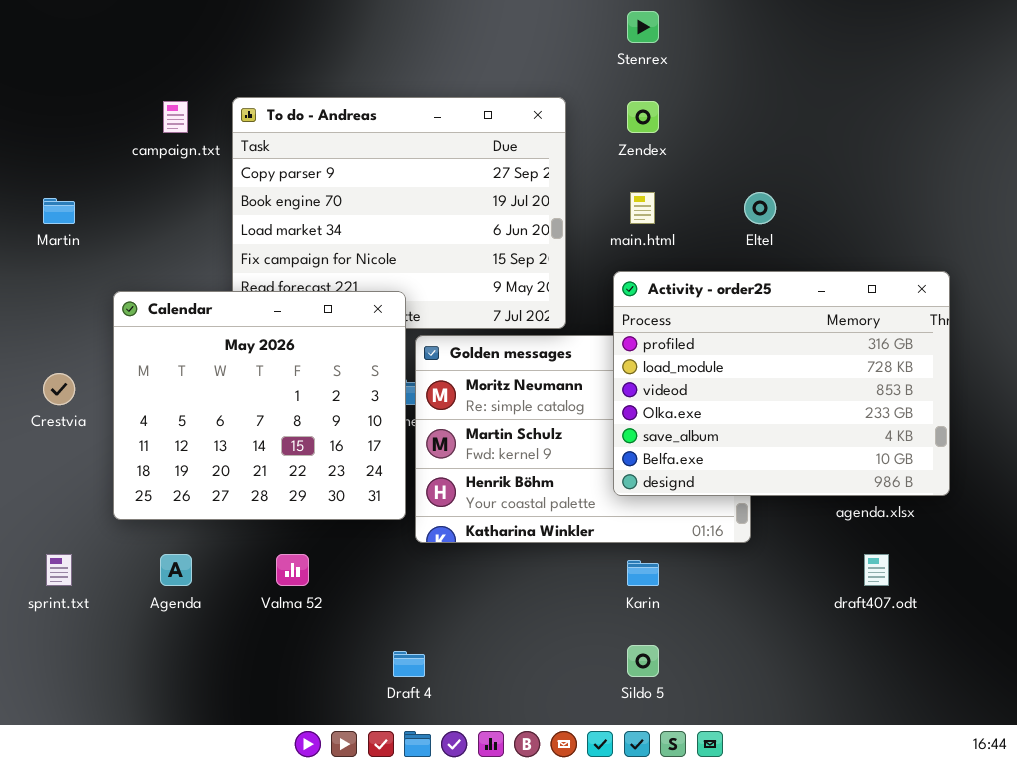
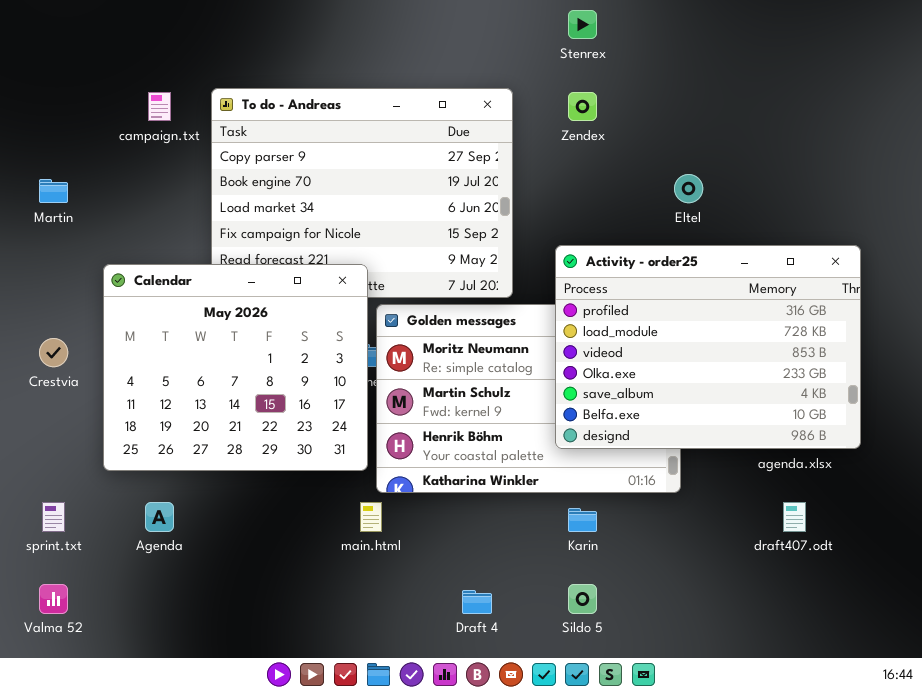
main.html: [630,192,655,224] -> [360,502,382,532], moved
Valma 52: [276,554,309,586] -> [39,584,68,614], moved
Draft 4: [393,651,425,677] -> [462,590,492,614], moved

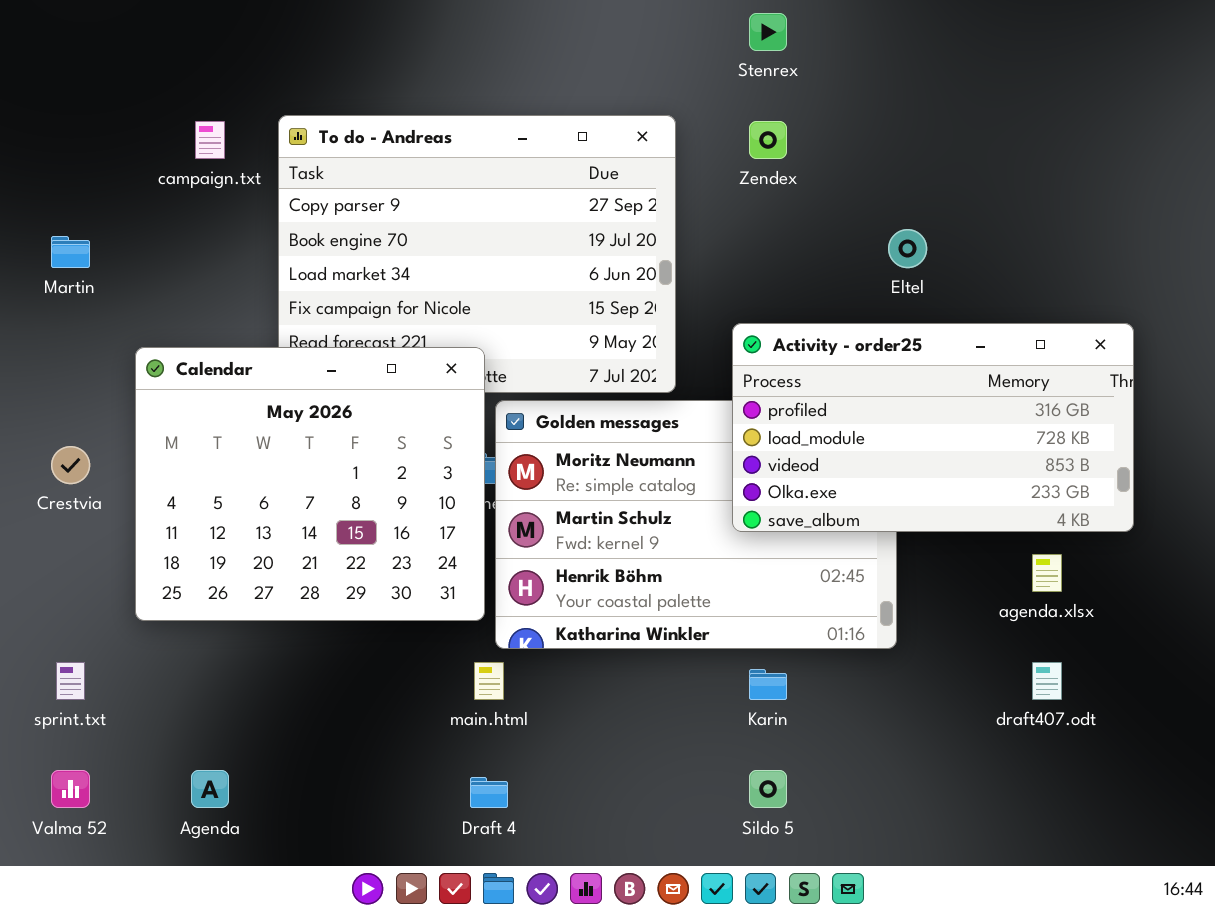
Activity - order25: [555,245,861,449] -> [732,323,1134,532], resized
Agenda: [145,502,174,532] -> [191,770,229,808], moved
Draft 4: [462,590,492,614] -> [470,777,508,808], moved

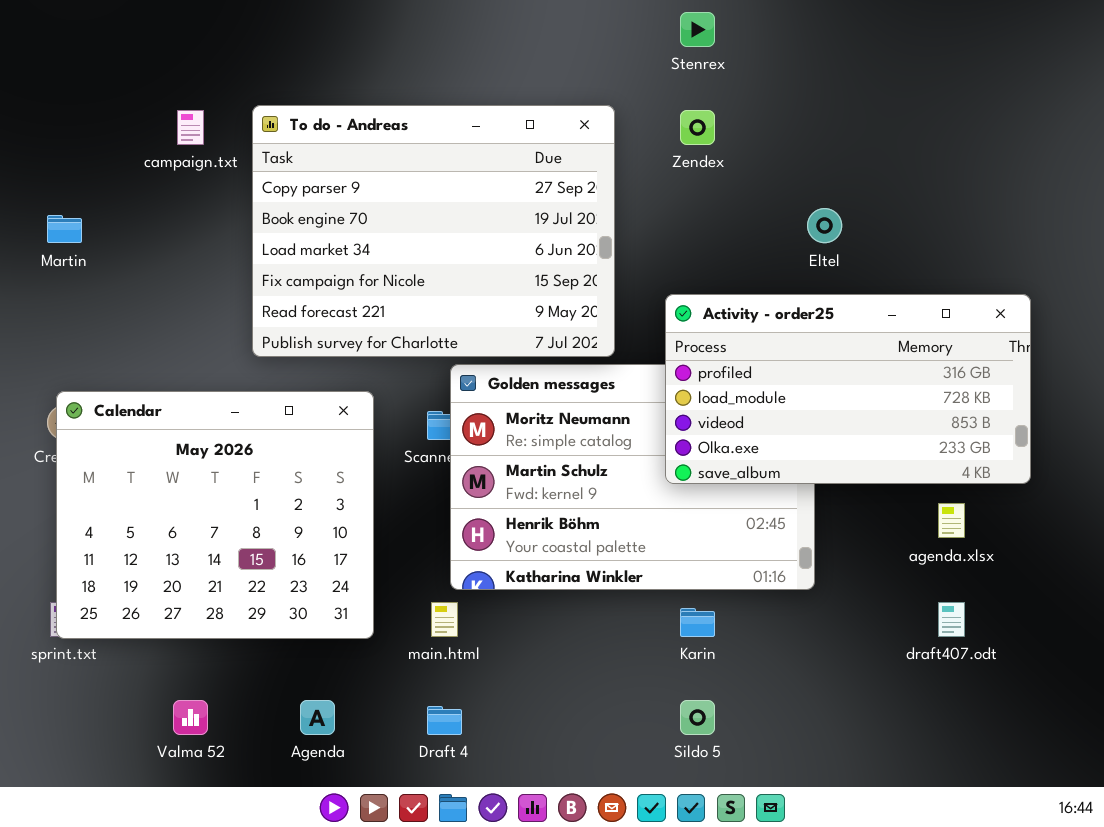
Calendar: [135,347,485,621] -> [56,391,374,639], moved
Valma 52: [51,770,90,808] -> [173,700,208,735], moved
Agenda: [191,770,229,808] -> [300,700,335,735], moved

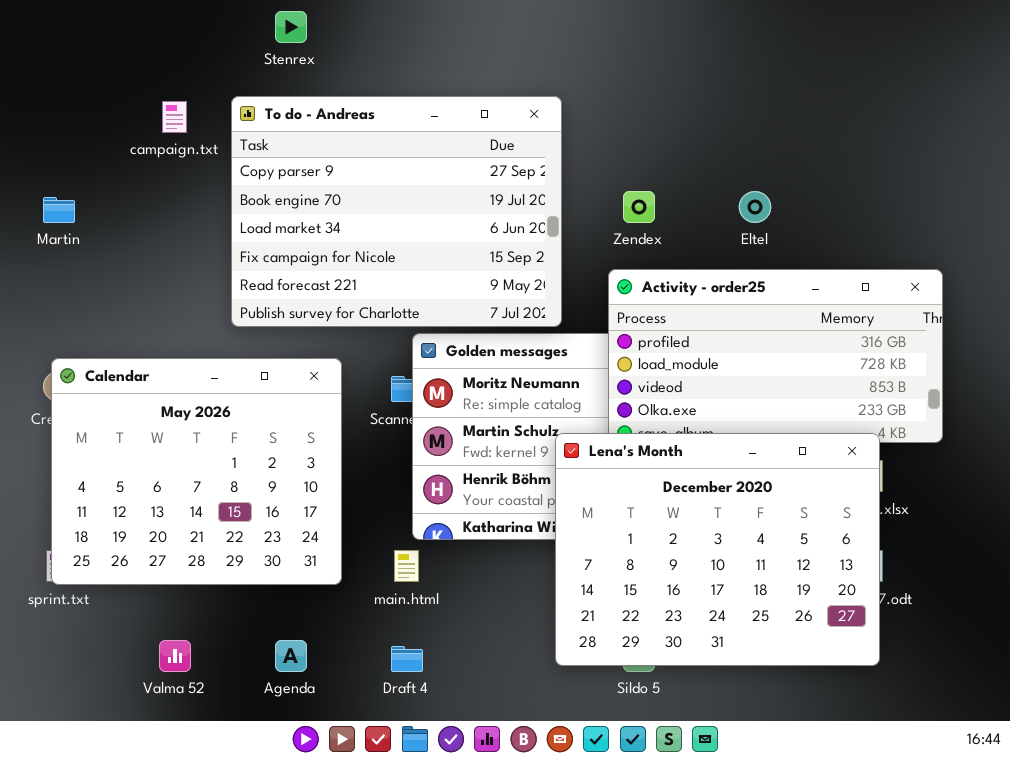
Stenrex: [680,12,715,47] -> [275,11,307,43], moved
Zendex: [680,110,715,145] -> [623,191,655,223], moved
Lena's Month: none -> [555,433,880,666], opened

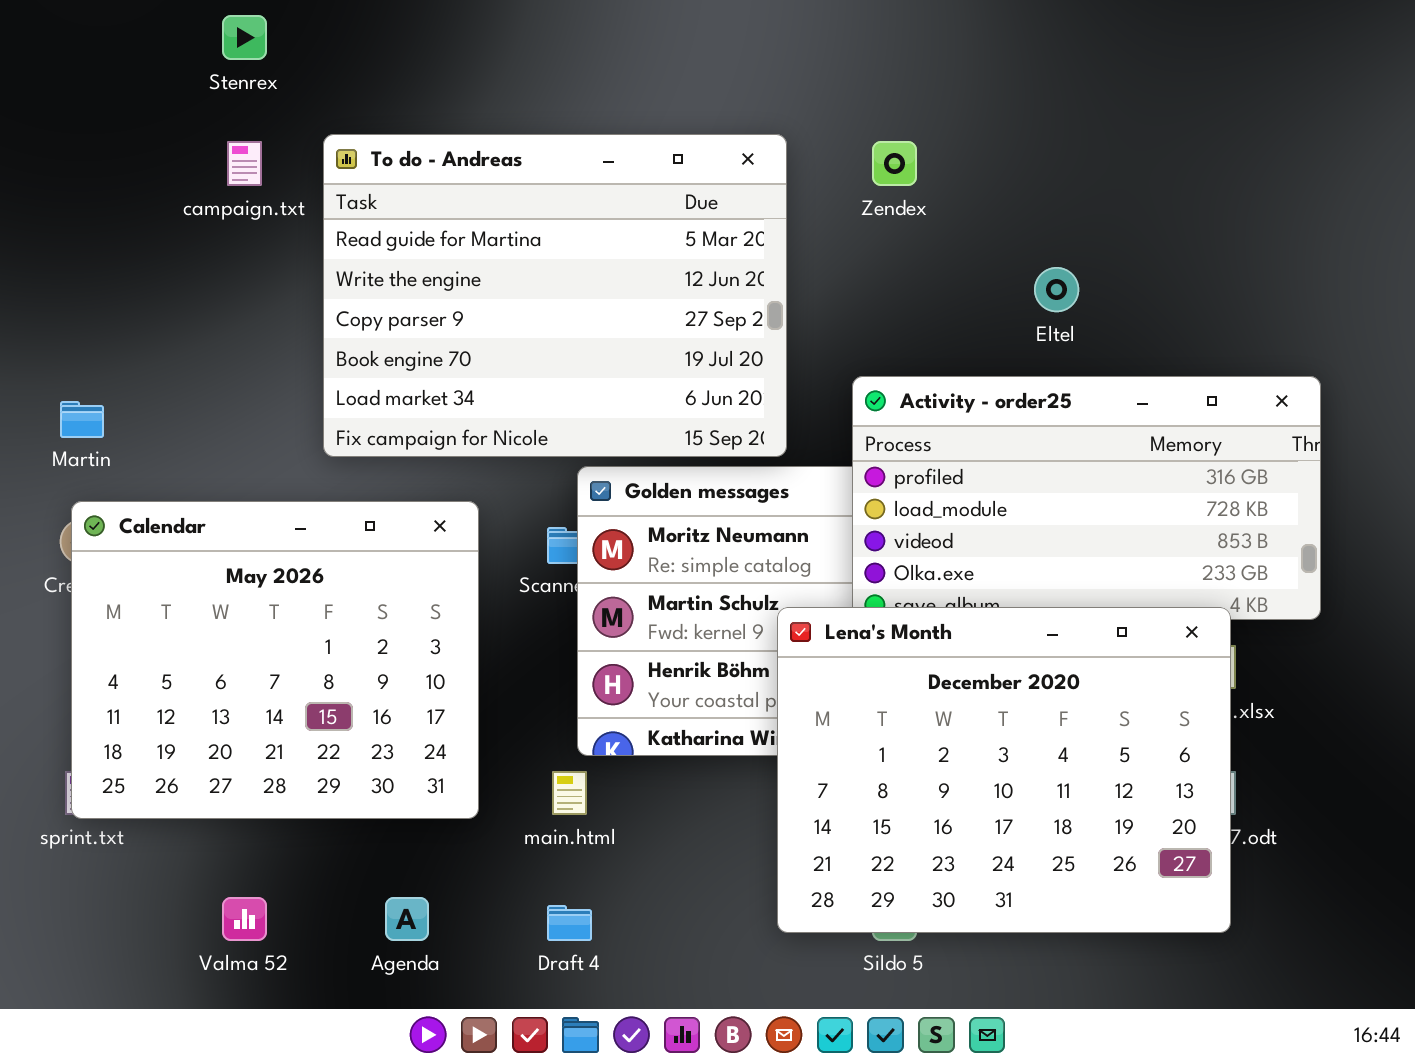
Stenrex: [275,11,307,43] -> [222,15,267,60], moved
To do - Andreas: [231,96,562,327] -> [323,134,787,457], scrolled up 2 rows
Zendex: [623,191,655,223] -> [872,141,917,186], moved
Martin: [43,197,75,223] -> [60,401,104,438], moved

